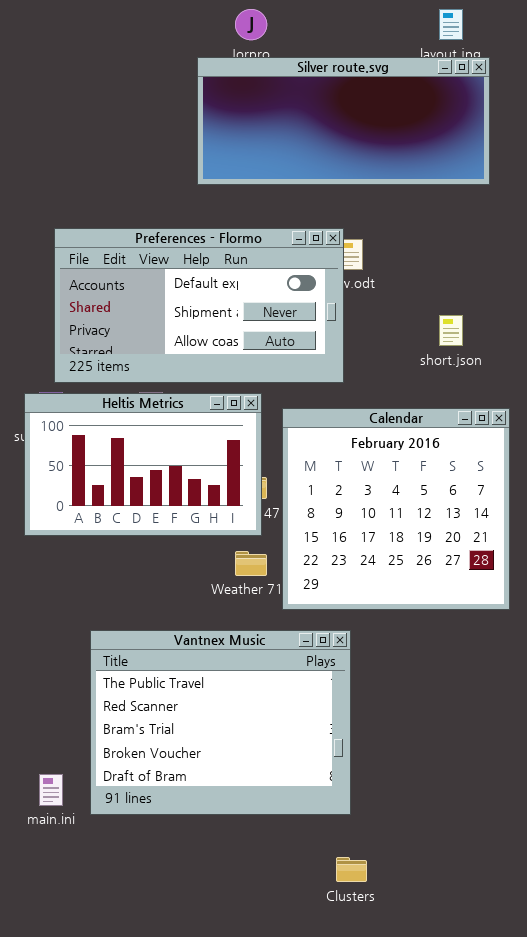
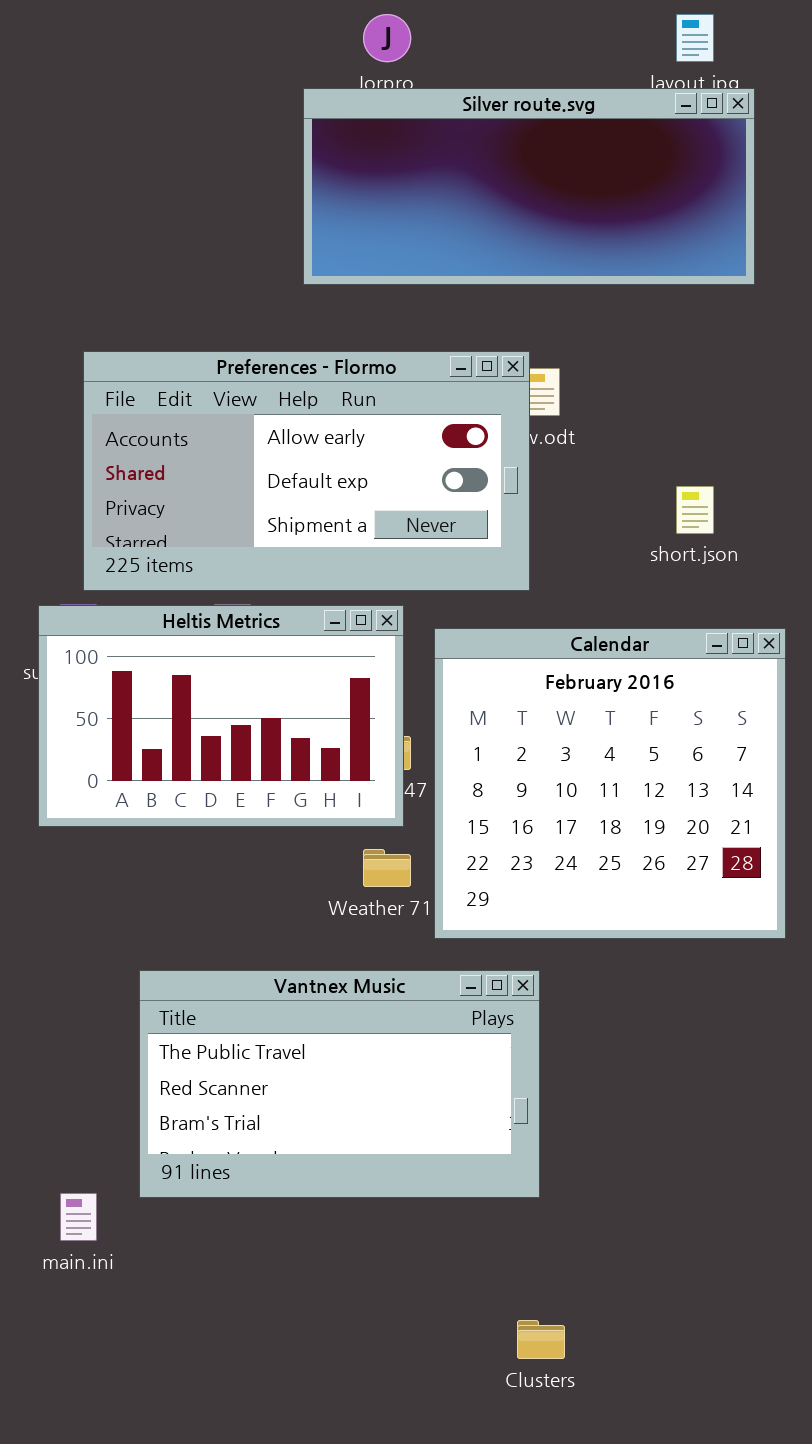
Preferences - Flormo: [54,228,344,383] -> [83,351,530,591], scrolled up 1 row
Vantnex Music: [90,630,351,815] -> [139,970,540,1198], resized

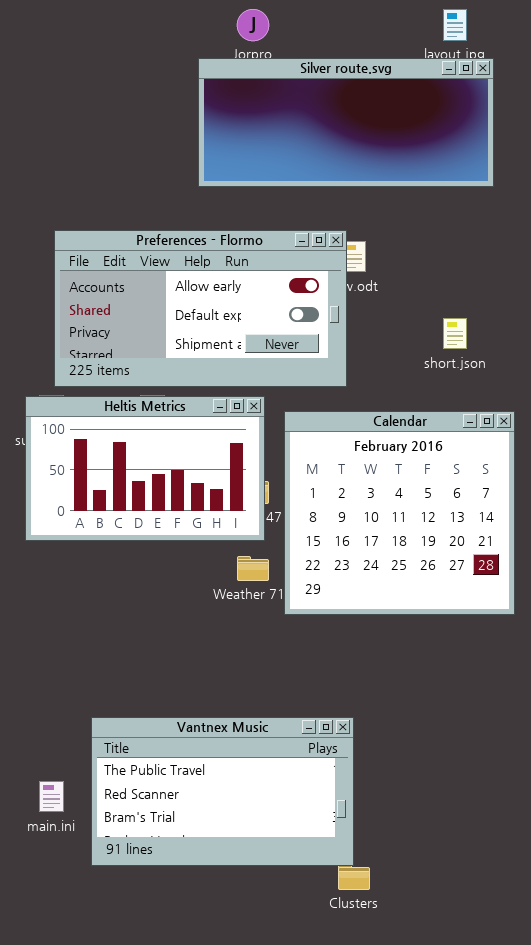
Vantnex Music: [139,970,540,1198] -> [91,717,354,866], moved

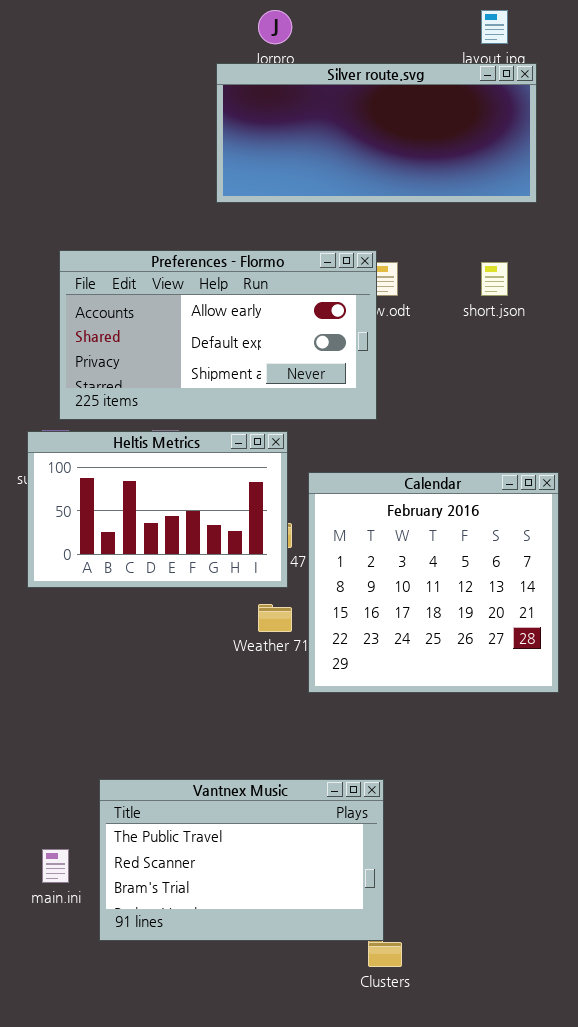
short.json: [443,318,467,349] -> [481,262,508,296], moved
Calendar: [284,411,515,615] -> [308,472,559,693], moved

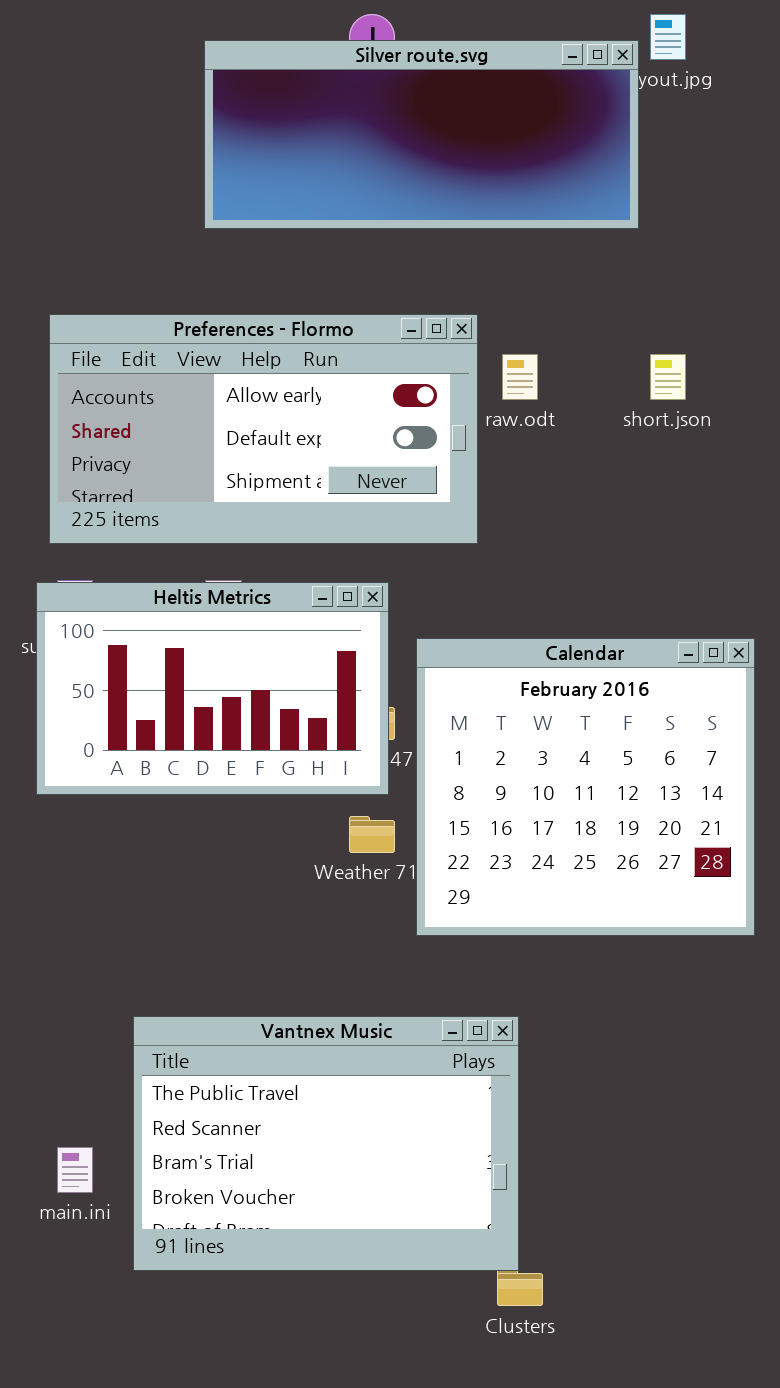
Silver route.svg: [216,63,537,203] -> [204,40,639,229], moved
Preferences - Flormo: [59,250,377,420] -> [49,314,478,544], moved
Vantnex Music: [99,779,384,941] -> [133,1016,519,1271], resized

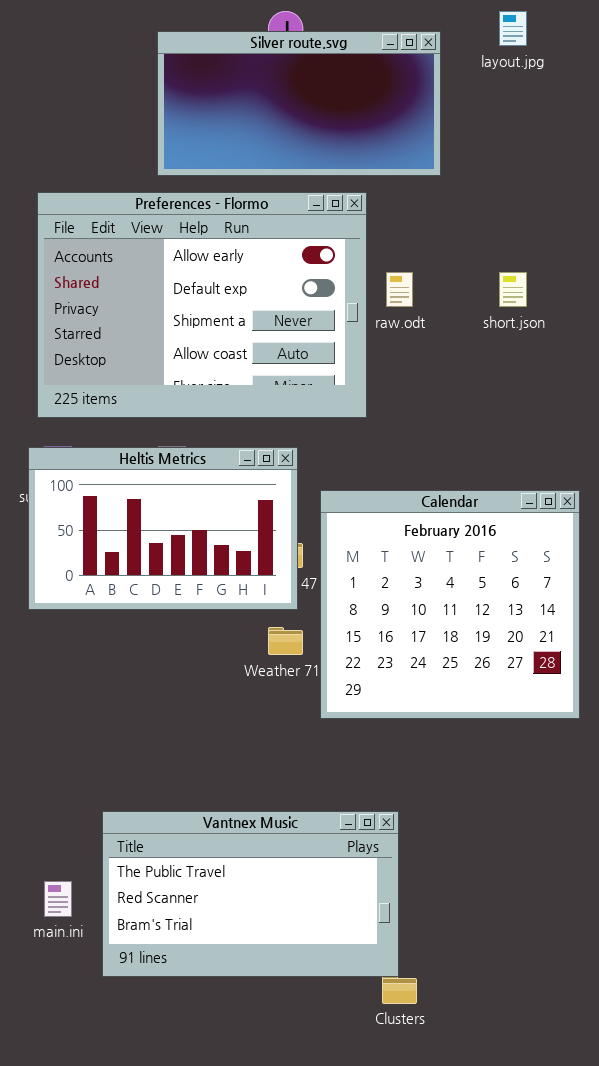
Silver route.svg: [204,40,639,229] -> [157,31,441,176], resized
Preferences - Flormo: [49,314,478,544] -> [37,192,367,418], resized
Vantnex Music: [133,1016,519,1271] -> [102,811,399,977], resized

